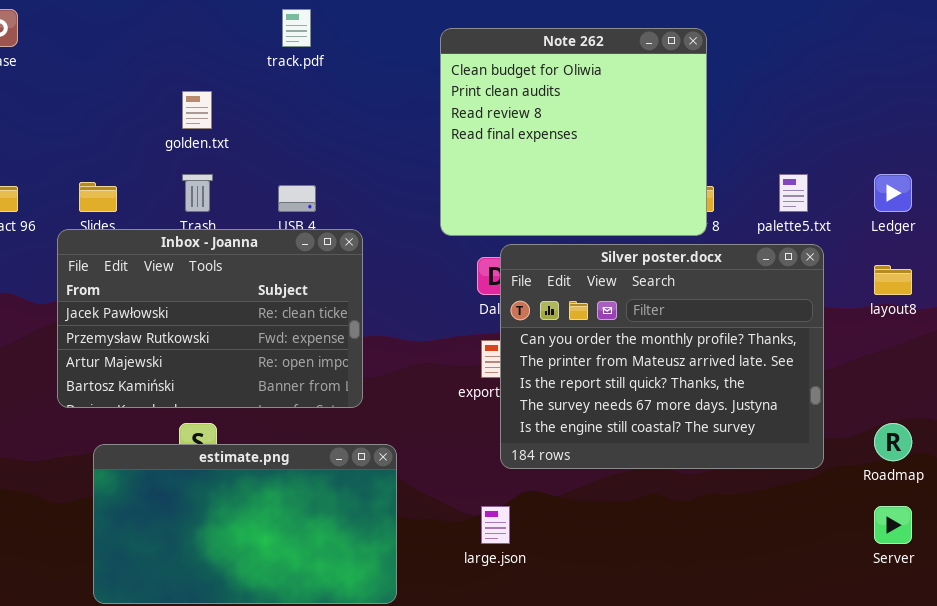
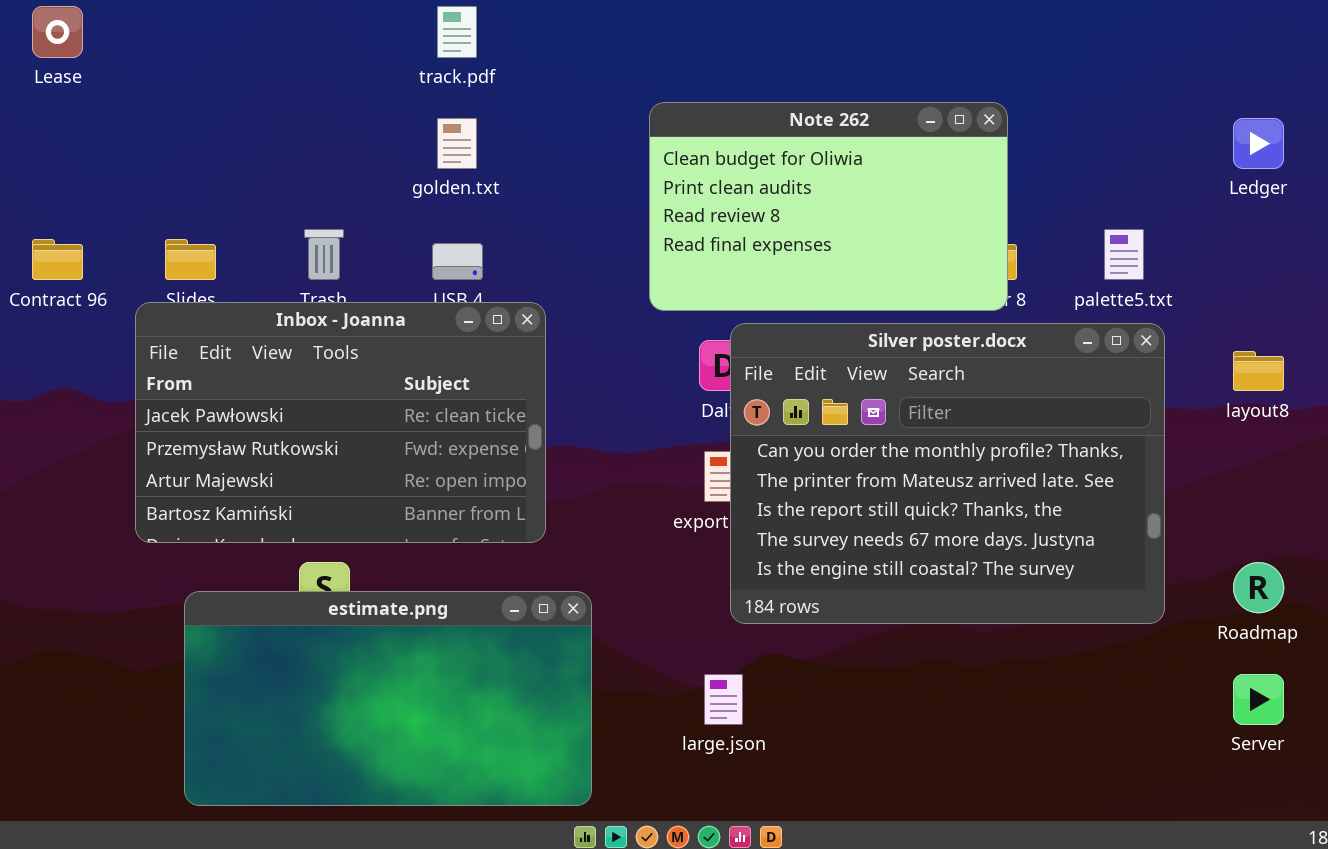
Note 262: [440,28,707,236] -> [649,102,1008,311], resized
golden.txt: [182,91,212,129] -> [437,118,477,169], moved
Ledger: [874,174,912,212] -> [1233,118,1284,169], moved

